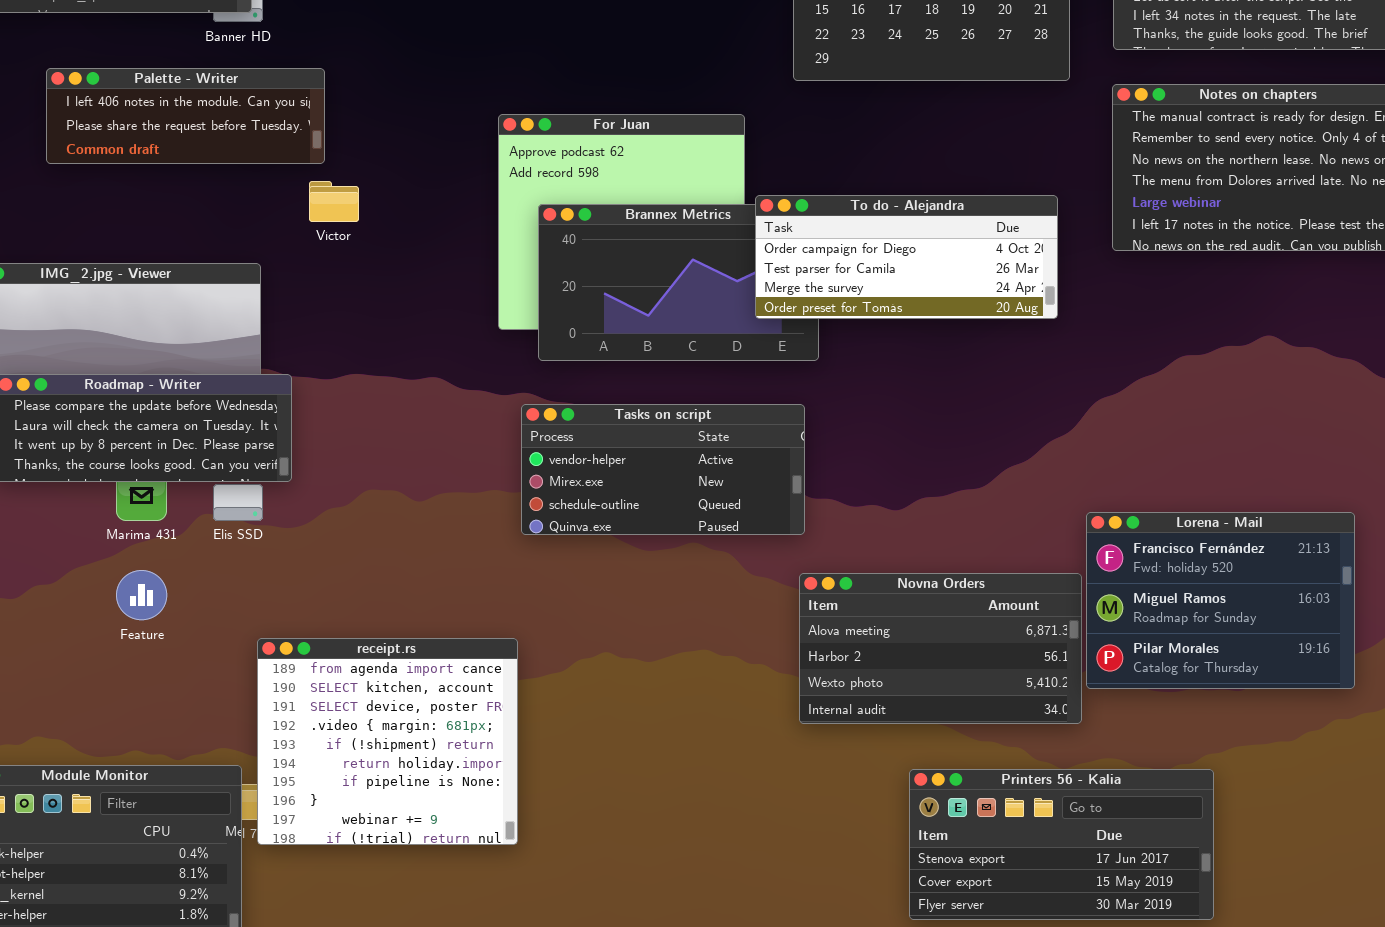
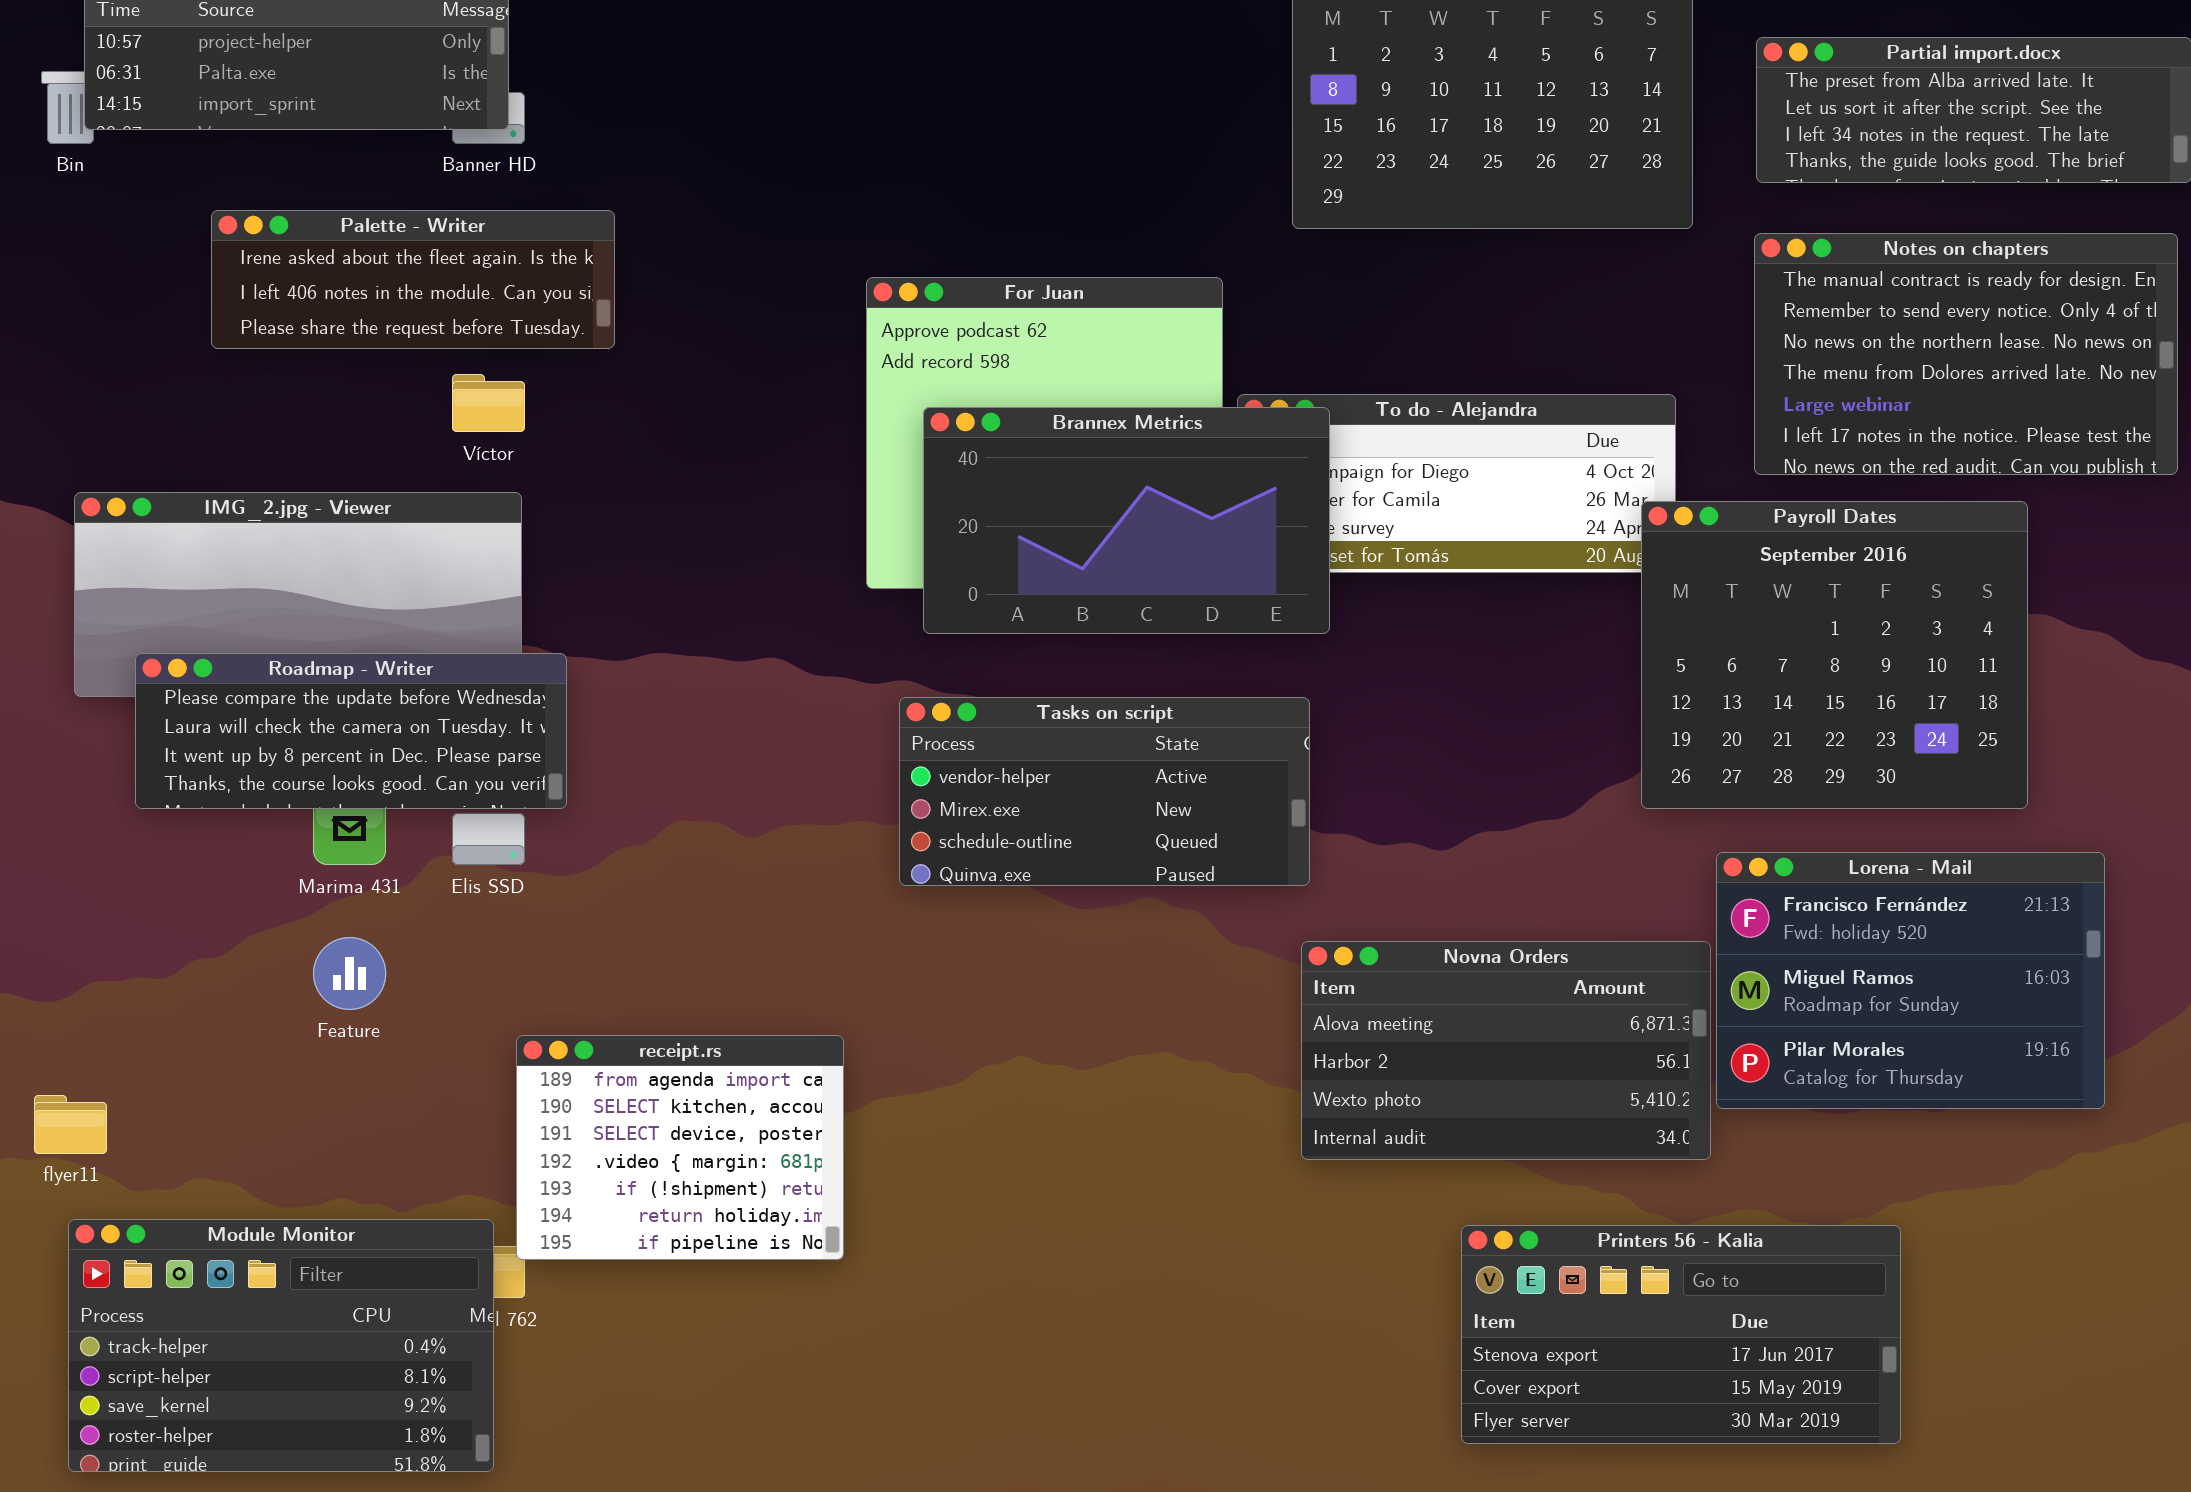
Palette - Writer: [46,68,325,164] -> [211,210,615,349], scrolled up 1 row
Víctor: [309,181,359,222] -> [452,374,525,432], moved
Brannex Metrics: [538,204,819,361] -> [923,407,1330,634], raised
Payroll Dates: none -> [1641,501,2028,809], opened
receipt.rs: [257,638,518,845] -> [516,1035,844,1260], resized

